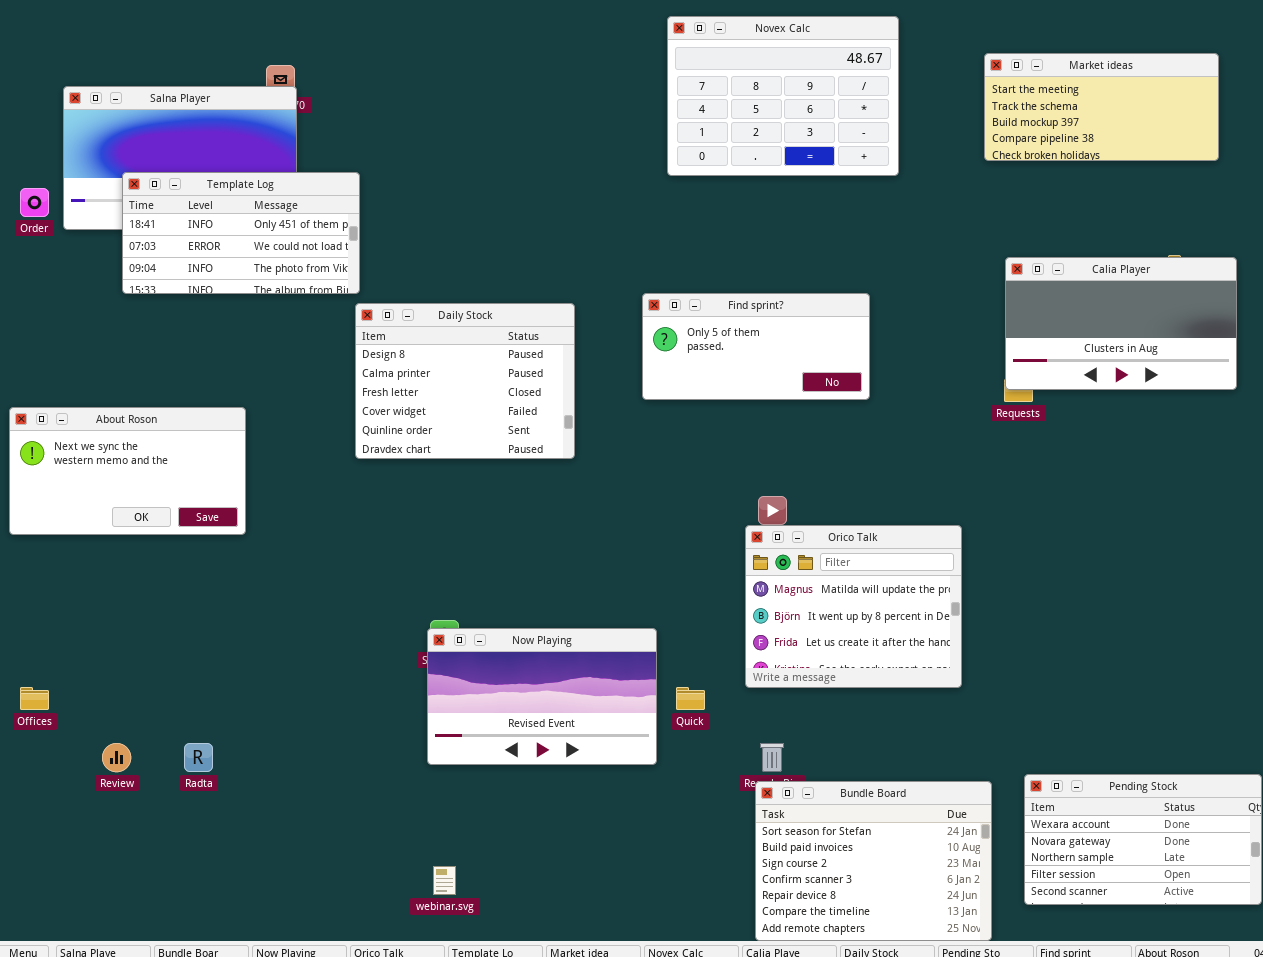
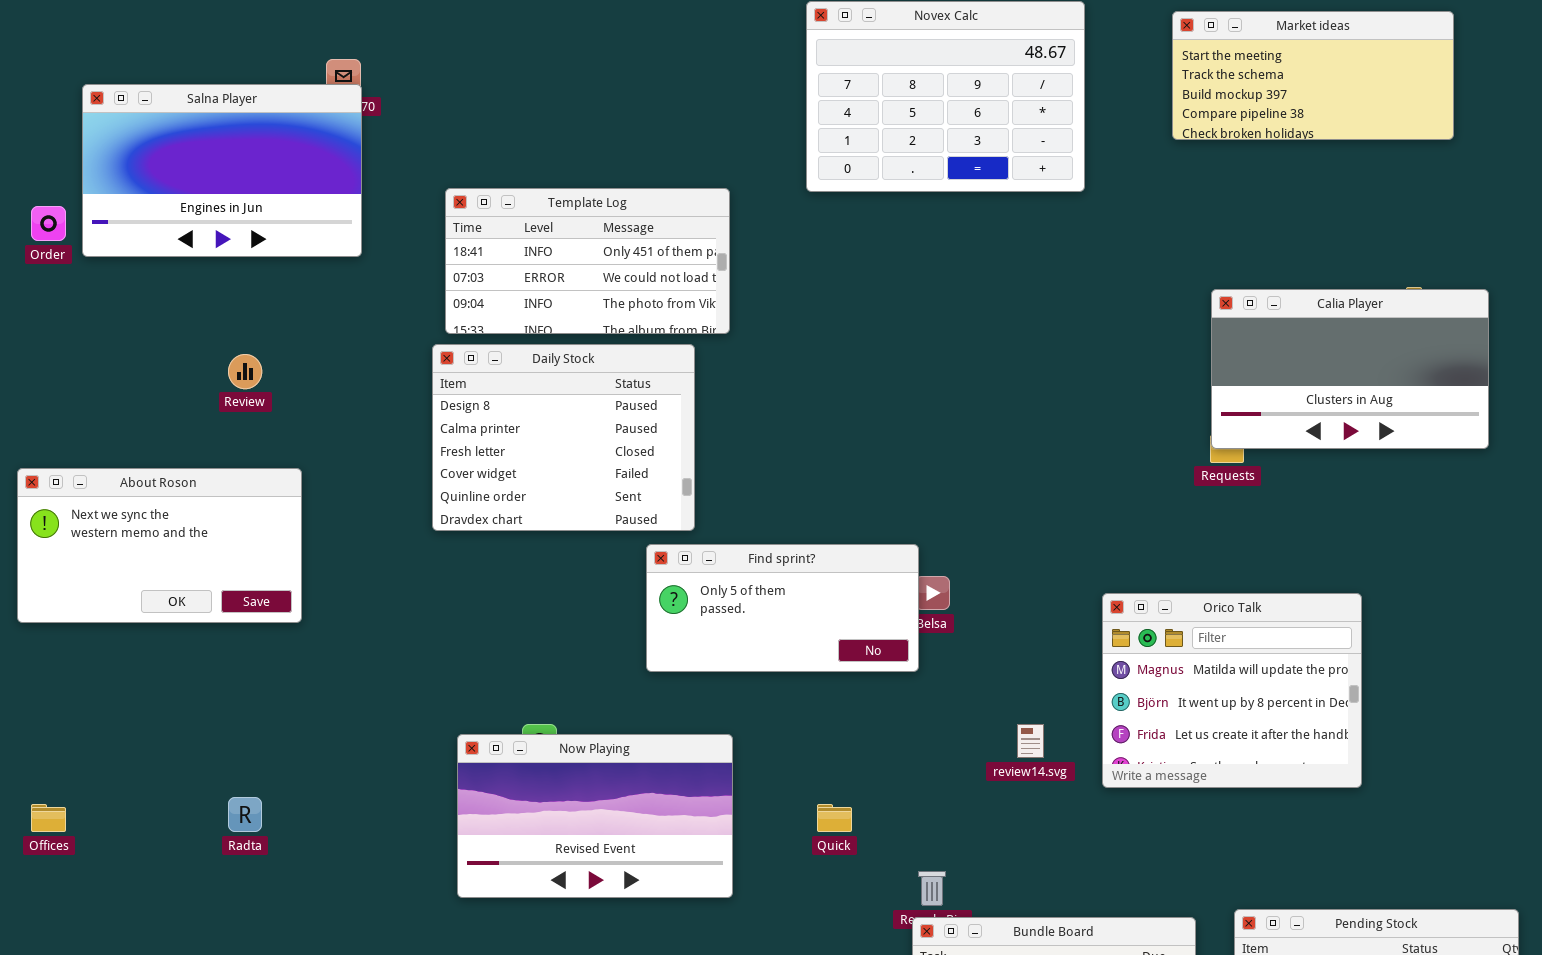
Market ideas: [984,53,1219,161] -> [1172,11,1454,140], moved
Template Log: [122,172,360,294] -> [445,188,730,334], moved
Find sprint?: [642,293,870,400] -> [646,544,919,672], moved
Orico Talk: [745,525,962,688] -> [1102,593,1362,788], moved
Now Playing: [427,628,657,765] -> [457,734,733,898], moved
Review: [102,743,131,772] -> [228,354,262,389], moved
Radta: [184,743,213,772] -> [228,797,262,832], moved

